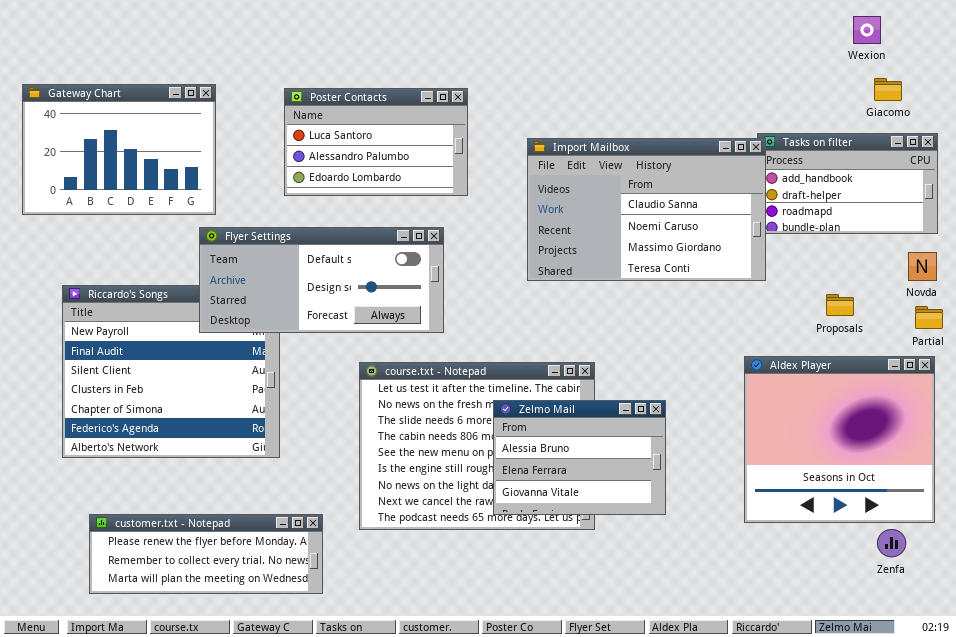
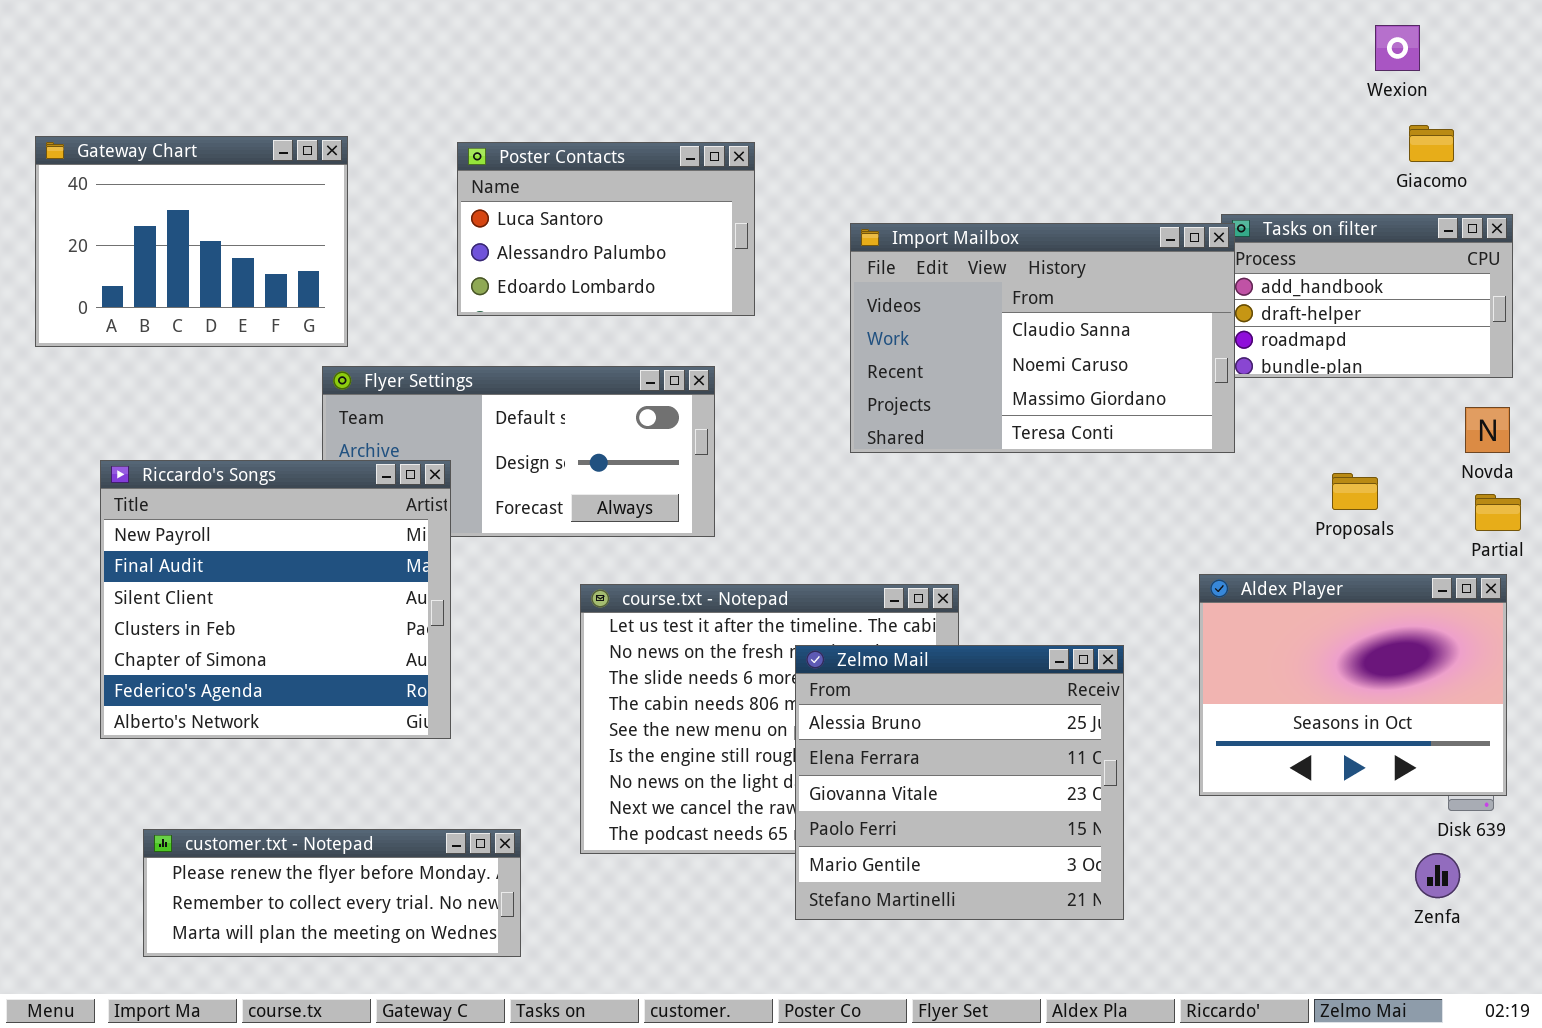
Riccardo's Songs: [62,285,280,458] -> [100,460,451,739], raised
Aldex Player: [744,356,935,523] -> [1199,574,1507,796], resized
Zelmo Mail: [493,400,666,515] -> [795,645,1124,920], resized

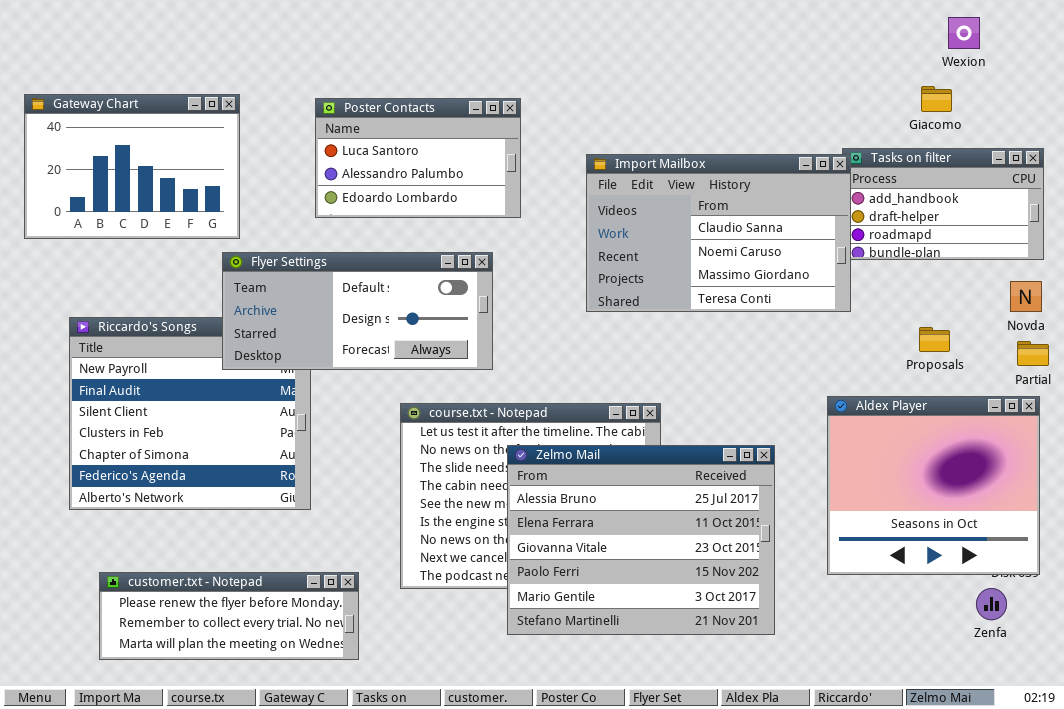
Giacomo: [1409,125,1454,162] -> [921,86,952,112], moved
Flyer Settings: [322,366,715,537] -> [222,252,493,370], raised
Aldex Player: [1199,574,1507,796] -> [827,396,1040,575], resized
Zelmo Mail: [795,645,1124,920] -> [507,445,775,635], resized

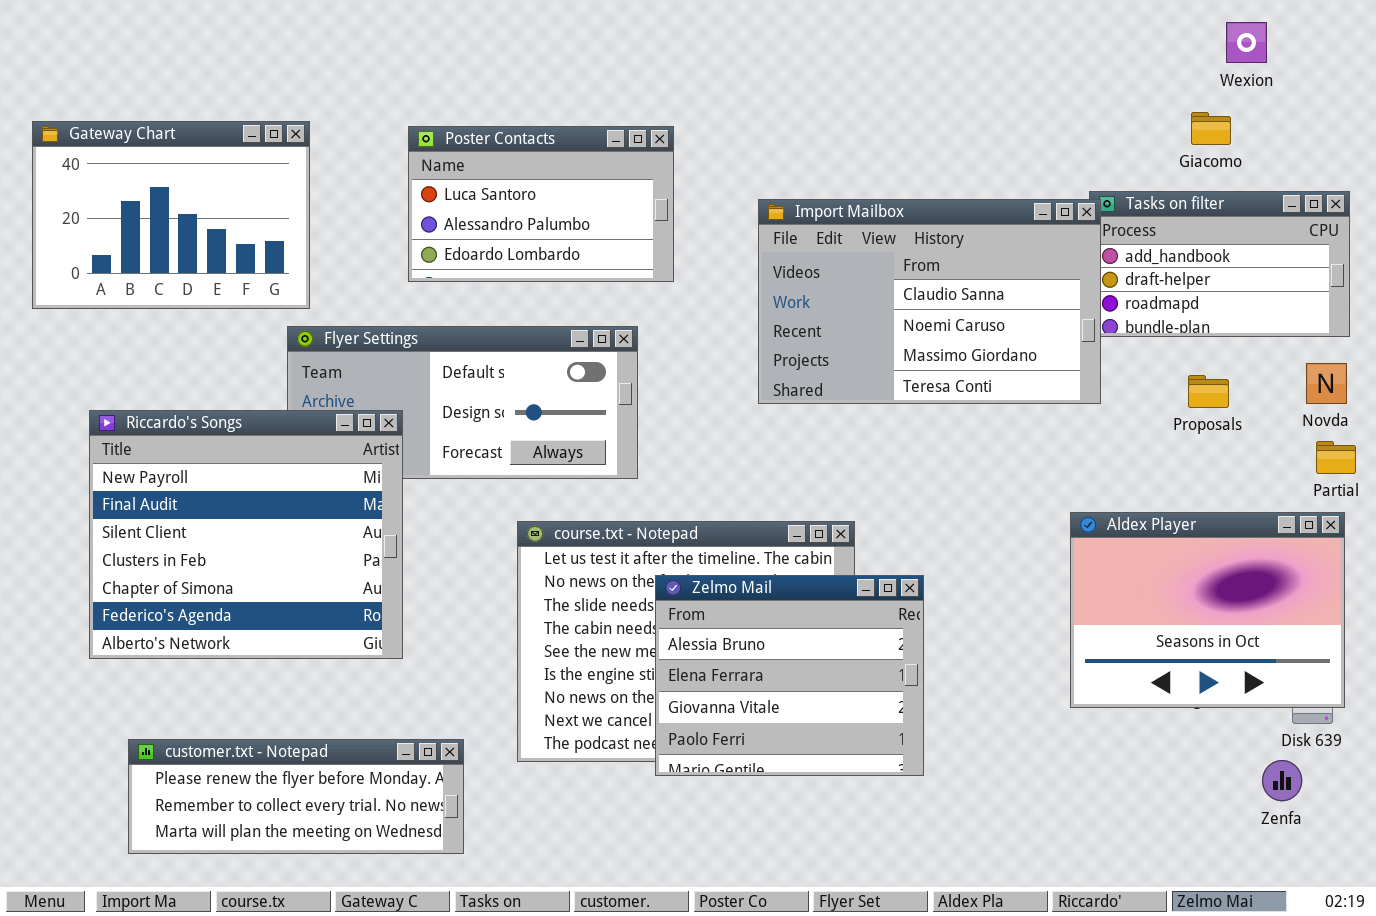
Riccardo's Songs: [69,317,311,510] -> [89,410,403,659], raised
Proposals: [919,327,950,352] -> [1188,375,1229,408], moved
Aldex Player: [827,396,1040,575] -> [1070,512,1345,708], resized
Zelmo Mail: [507,445,775,635] -> [655,575,924,776], resized

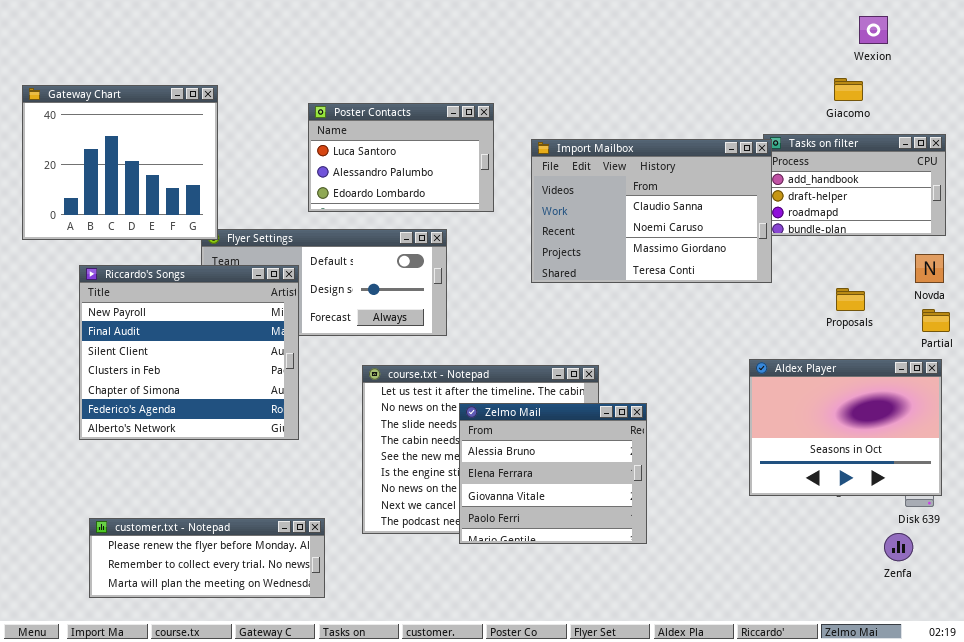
Gateway Chart: [32,121,310,309] -> [22,85,218,240], resized
Poster Contacts: [408,126,674,282] -> [308,103,494,212], moved
Proposals: [1188,375,1229,408] -> [836,288,865,311], moved
Riccardo's Songs: [89,410,403,659] -> [79,265,299,440], moved

